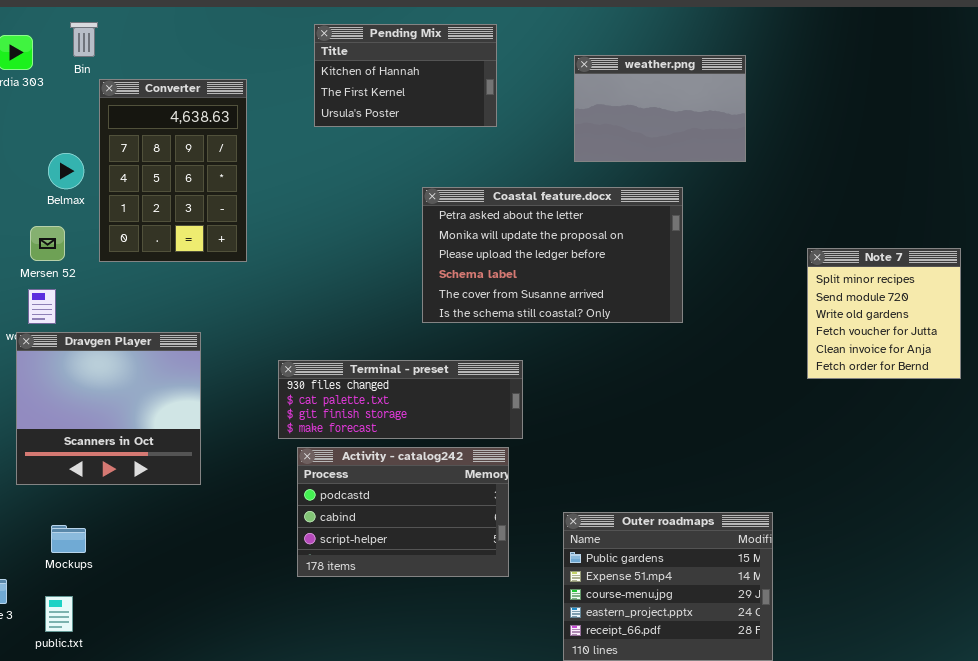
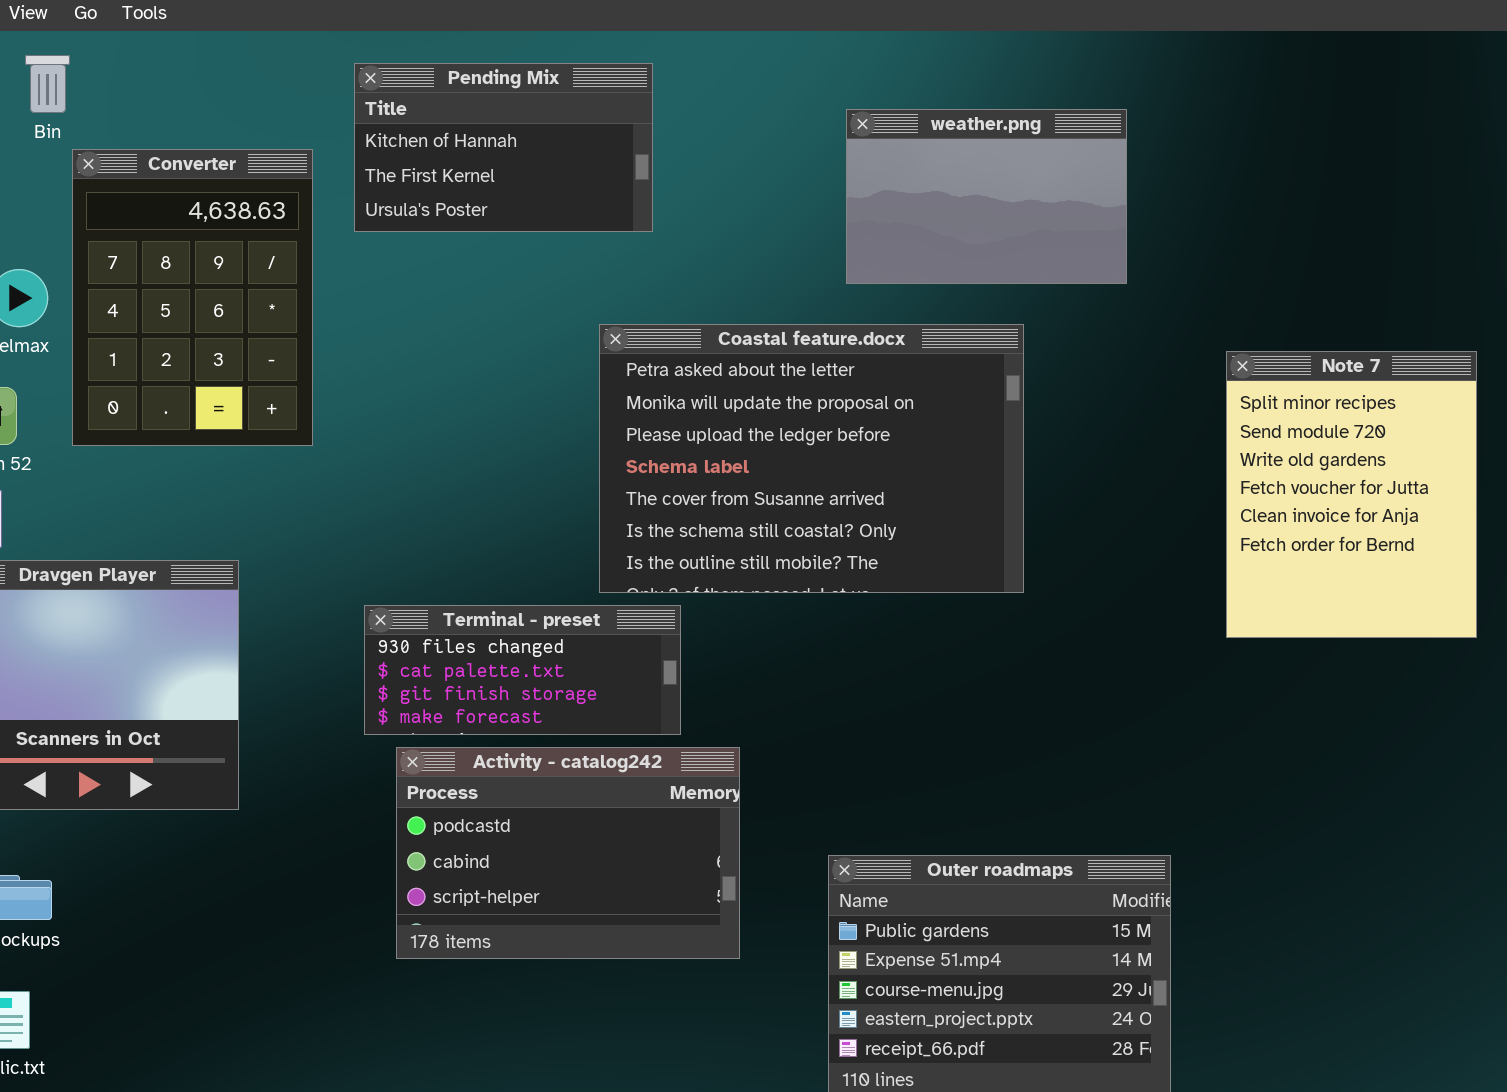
Pending Mix: [314,24,497,127] -> [354,63,653,232], moved
Coastal feature.docx: [422,187,683,323] -> [599,324,1024,593], resized
Note 7: [807,248,961,379] -> [1226,351,1477,638], resized
Terminal - preset: [278,360,523,439] -> [364,605,681,735], resized

